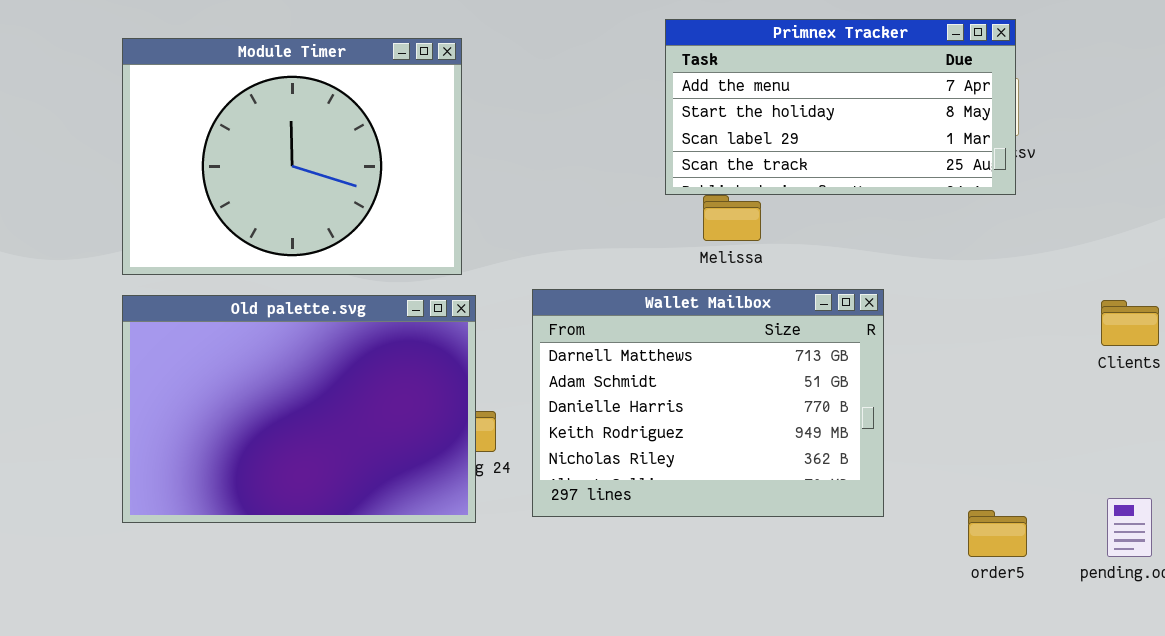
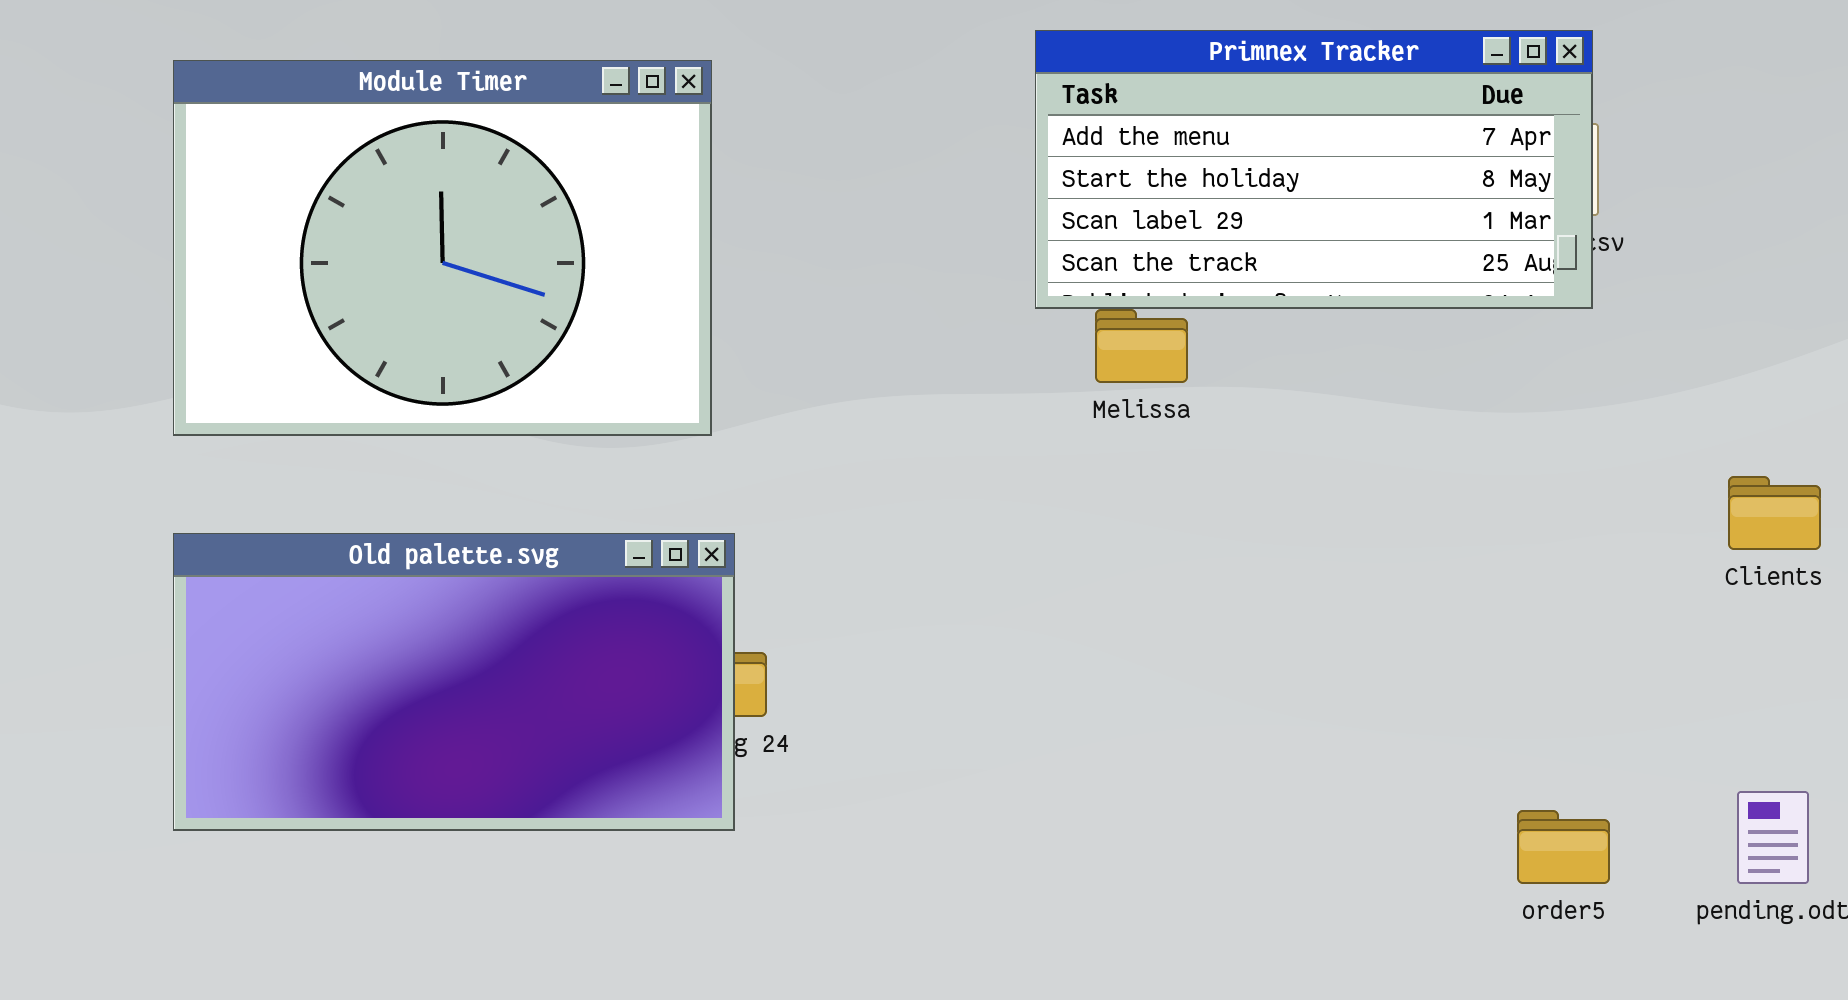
Wallet Mailbox: [532,289,884,517] -> none, closed
Old palette.svg: [122,295,476,523] -> [173,533,735,831], resized

